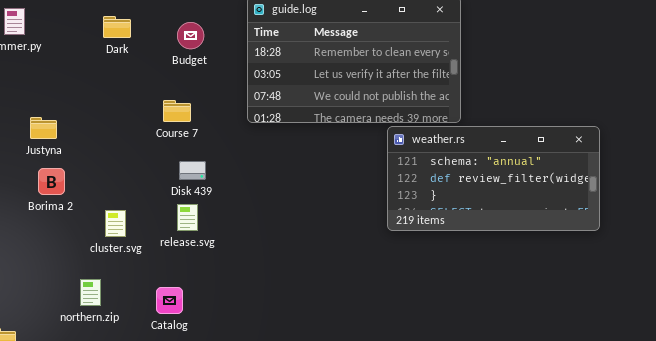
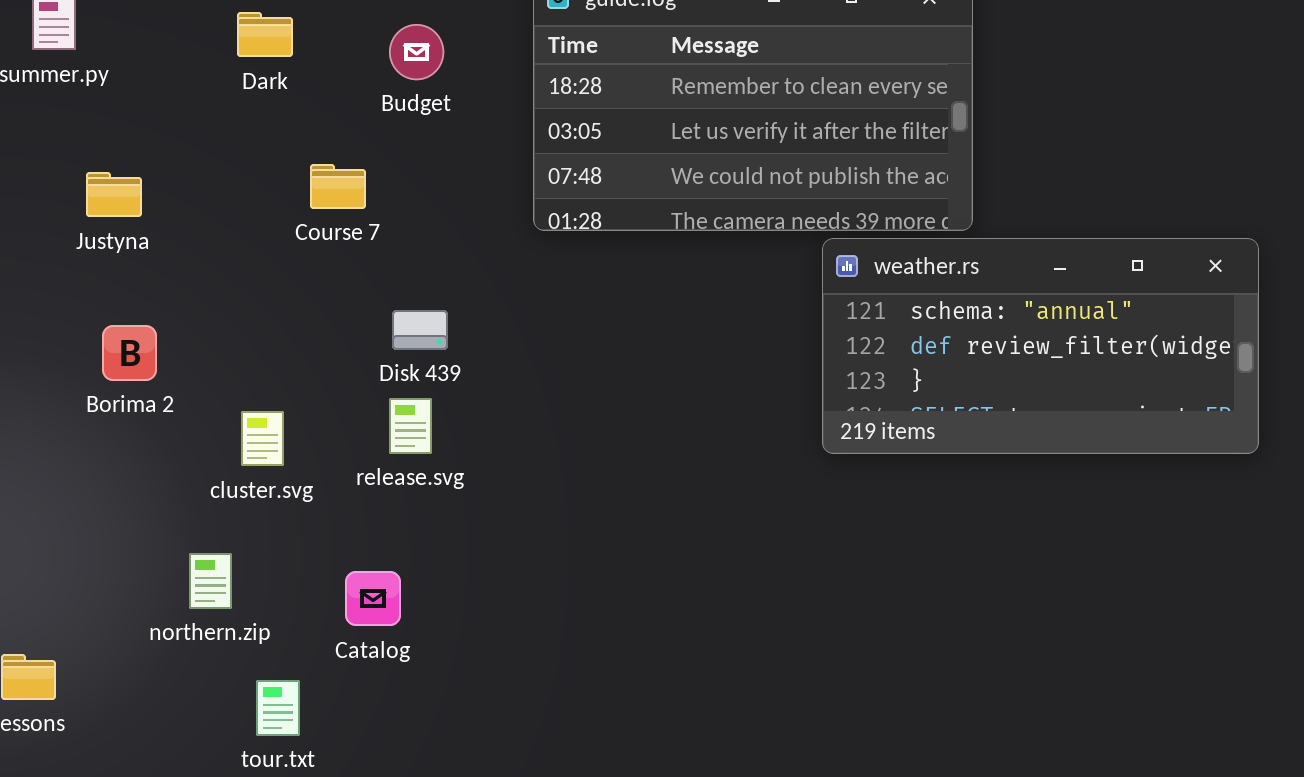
Course 7: [163,100,191,122] -> [310,164,366,209], moved
Justyna: [30,117,57,139] -> [86,172,142,217], moved

